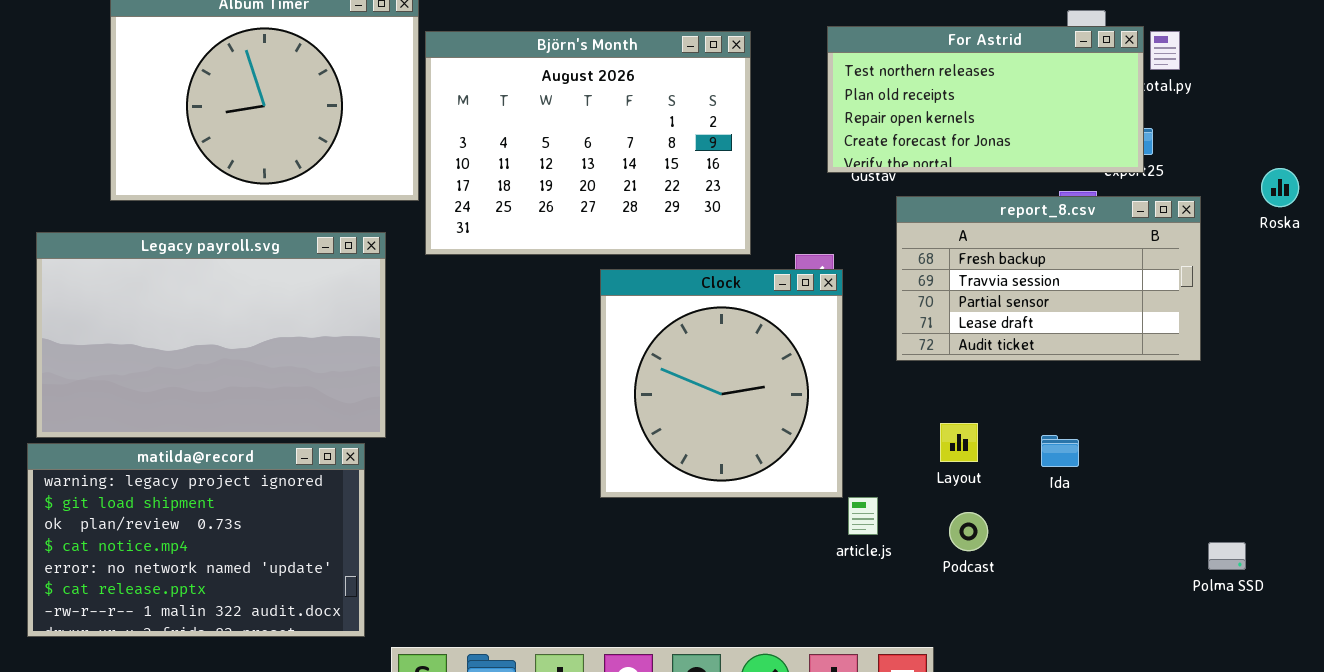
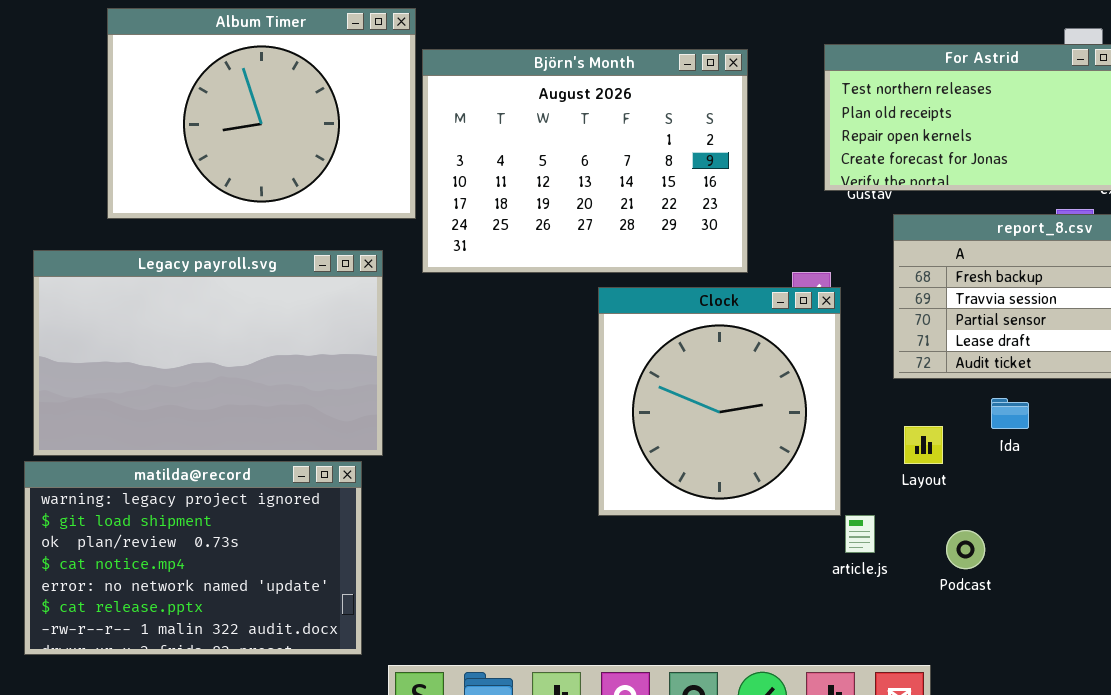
Layout: [940,423,978,462] -> [904,426,943,464], moved
Ida: [1041,435,1079,467] -> [991,398,1029,429], moved

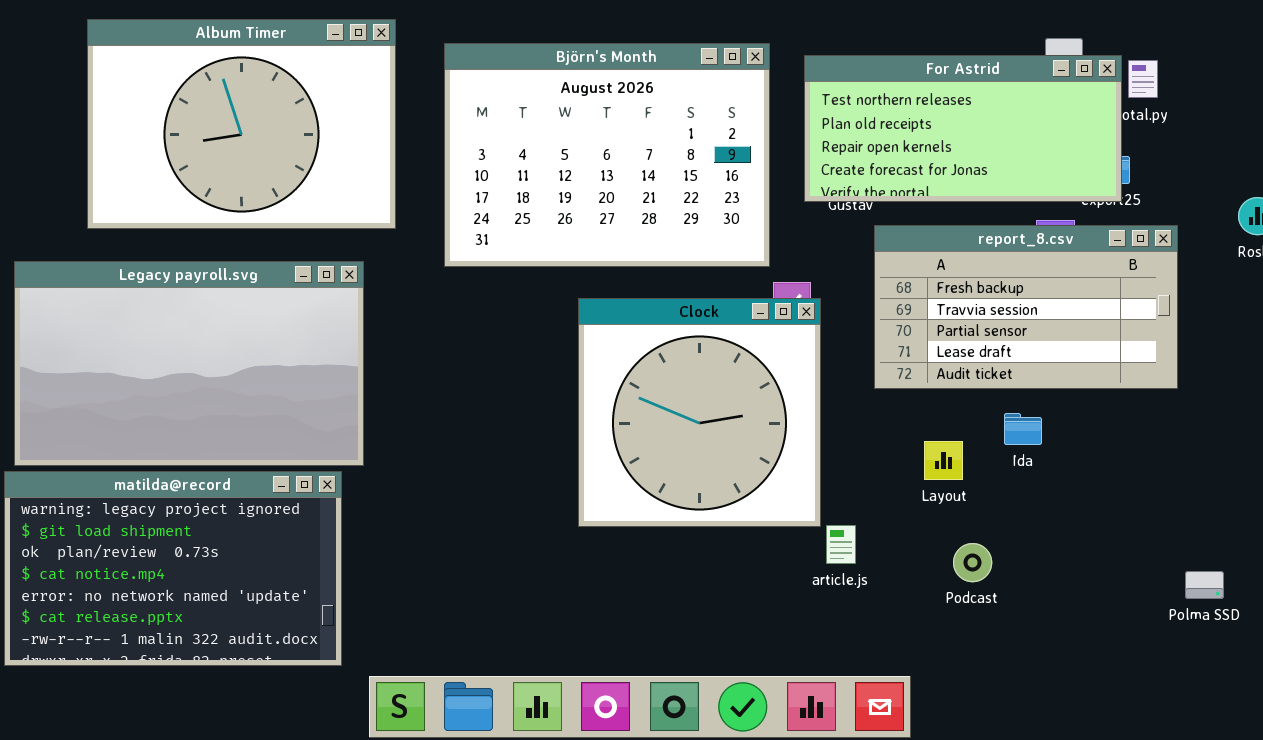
Björn's Month: [422,49,748,273] -> [444,43,770,267], moved
Ida: [991,398,1029,429] -> [1004,413,1042,445], moved
Layout: [904,426,943,464] -> [924,441,963,480], moved
Podcast: [946,530,985,569] -> [953,543,992,582], moved

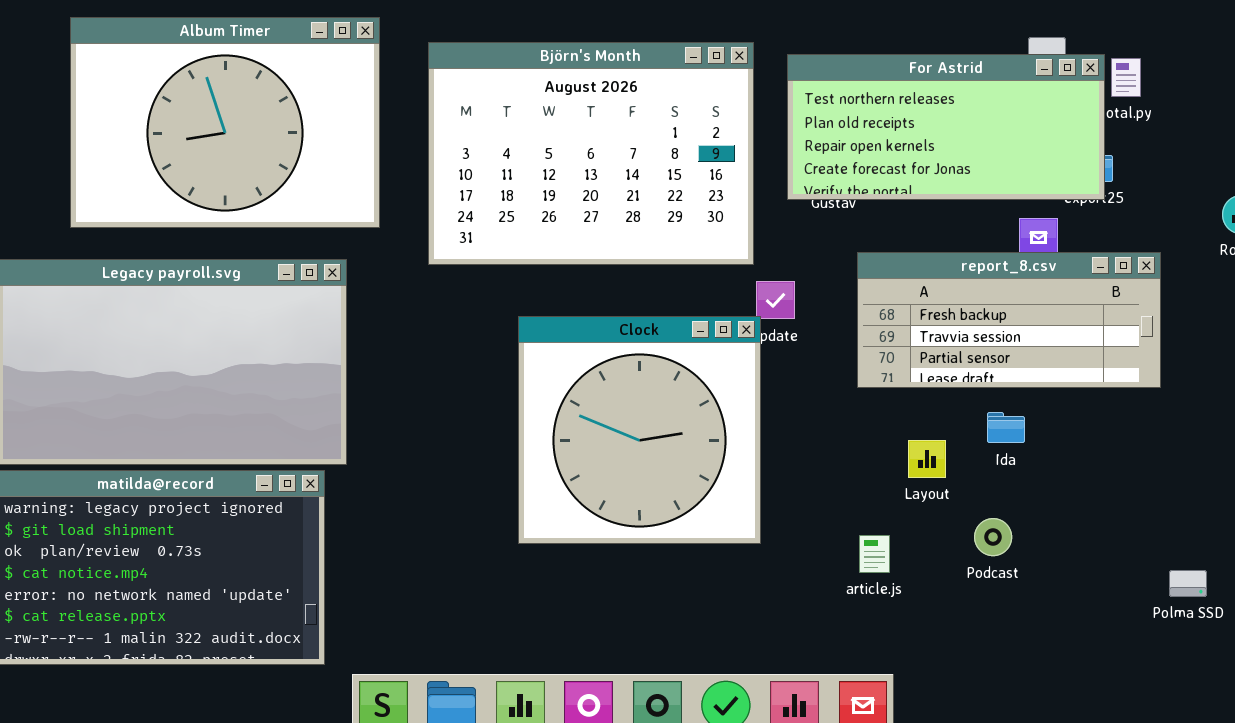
report_8.csv: [874,225,1178,389] -> [857,252,1161,388], resized
Clock: [578,298,821,527] -> [518,316,761,544], moved
article.js: [826,525,856,564] -> [859,535,890,573], moved
Podcast: [953,543,992,582] -> [974,518,1012,556], moved

